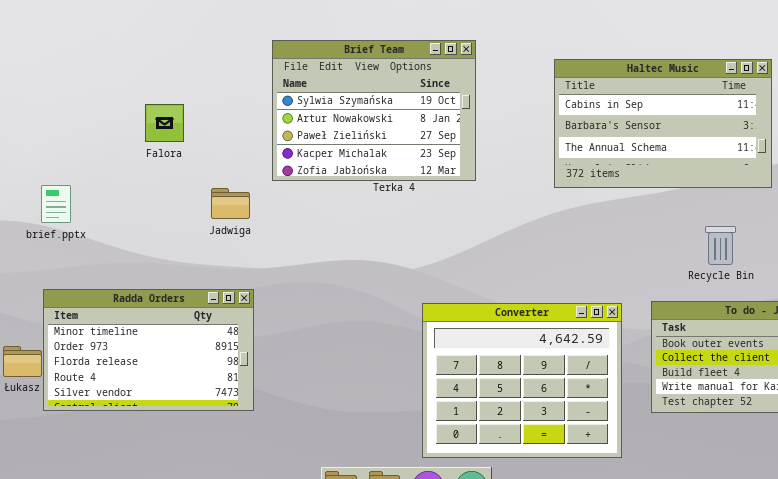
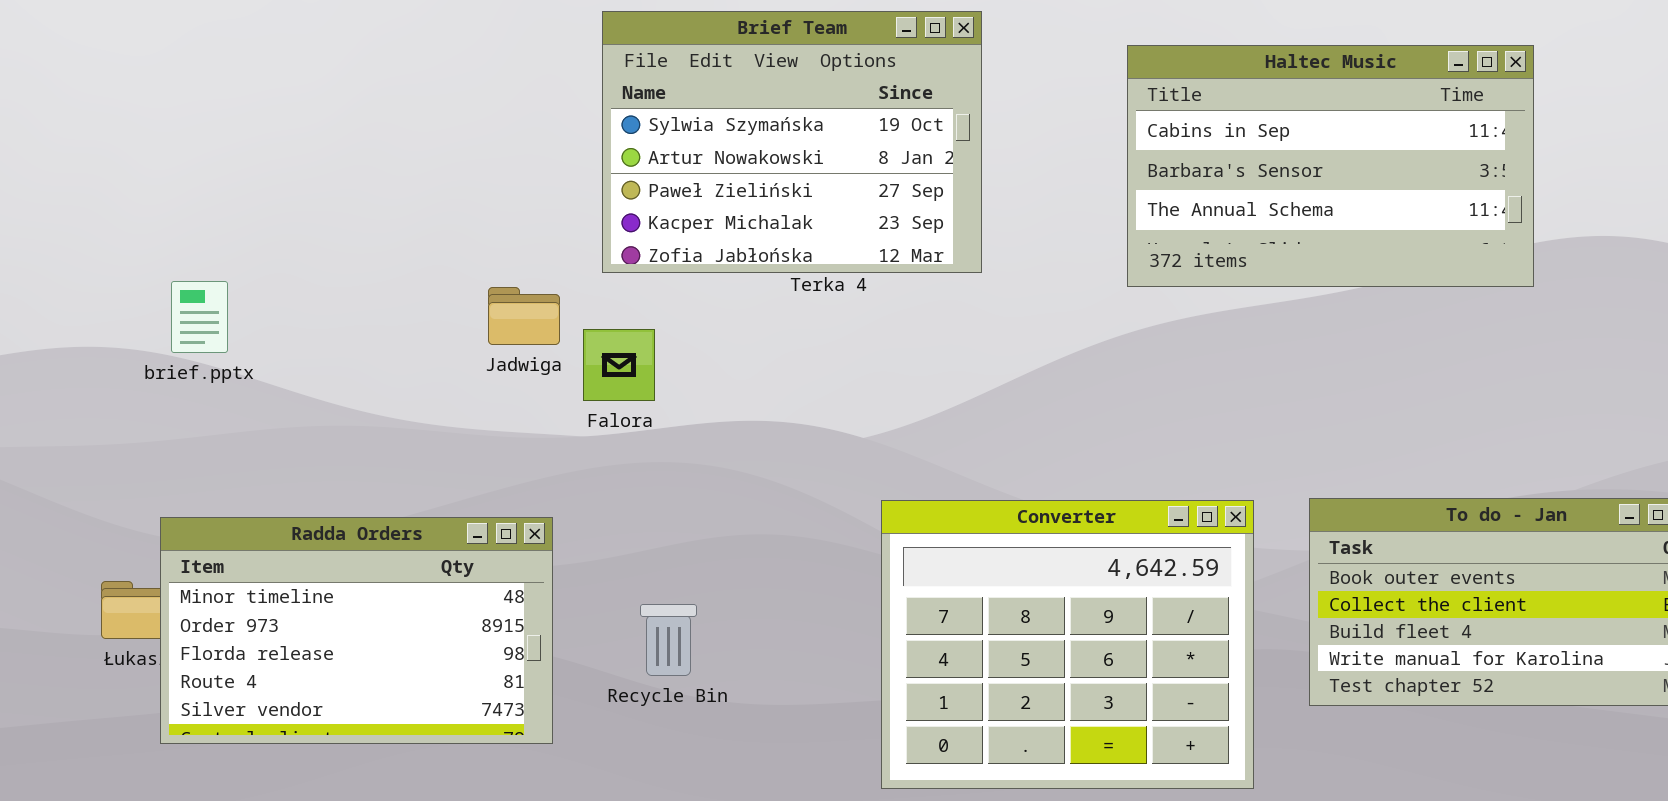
Falora: [145,104,184,142] -> [583,329,655,401], moved
Recycle Bin: [705,226,736,265] -> [640,604,697,676], moved
Radda Orders: [43,289,254,411] -> [160,517,553,744], moved

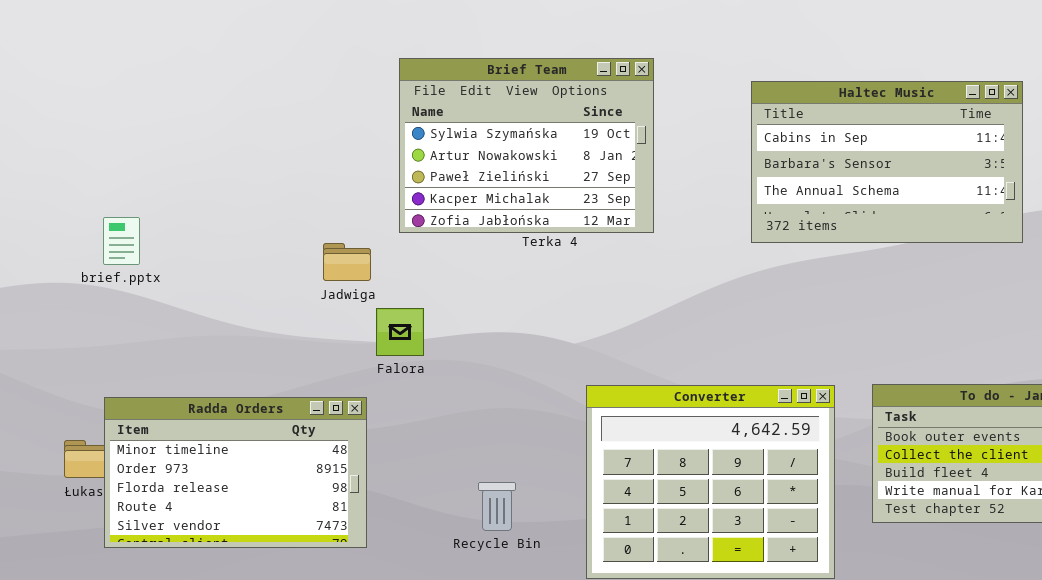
brief.pptx: [171,281,228,353] -> [103,217,140,265], moved
Falora: [583,329,655,401] -> [376,308,424,356], moved
Recycle Bin: [640,604,697,676] -> [478,482,516,531], moved

